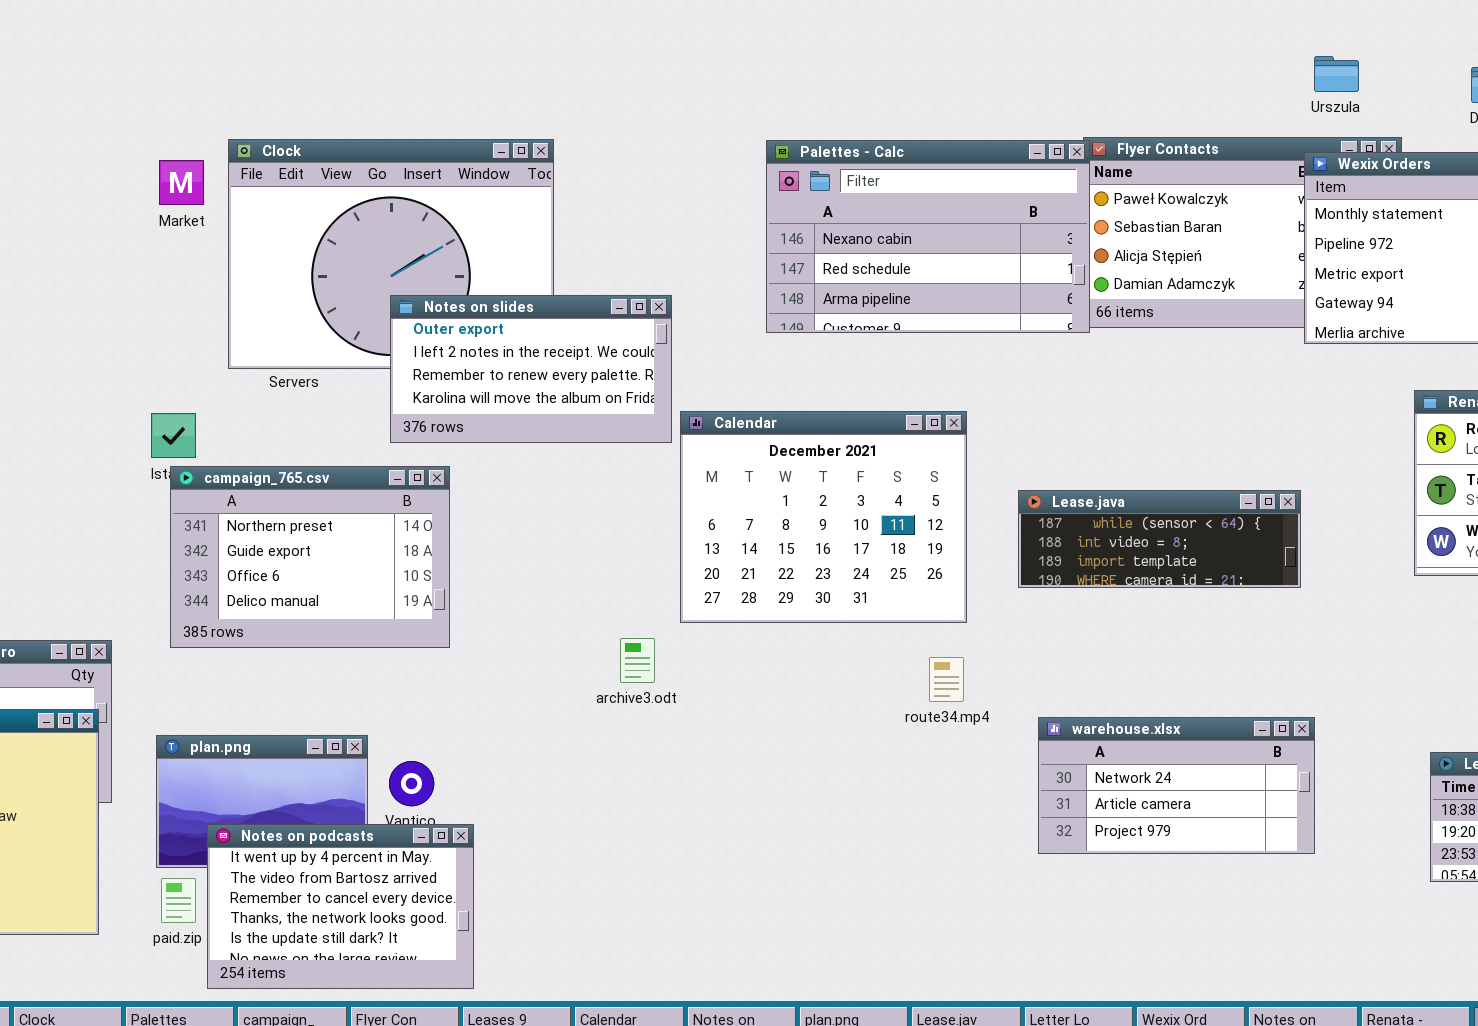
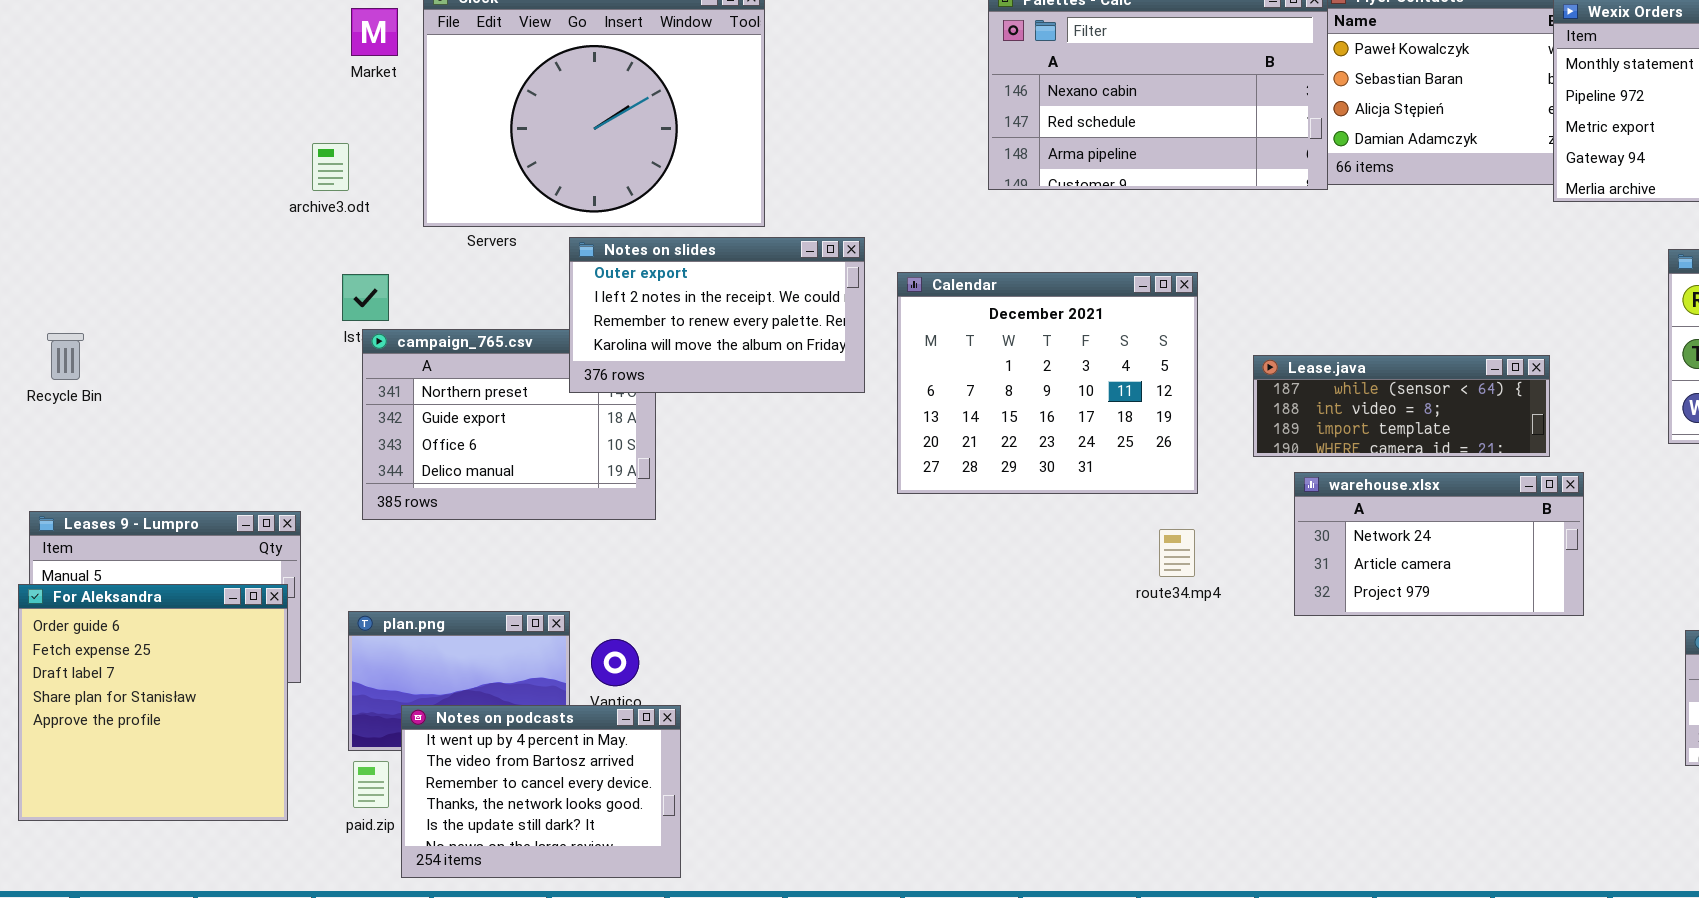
Notes on slides: [390,295,672,443] -> [569,237,865,393], moved
archive3.odt: [620,638,655,683] -> [312,143,349,191], moved
warehouse.xlsx: [1038,717,1315,854] -> [1294,472,1584,616], moved

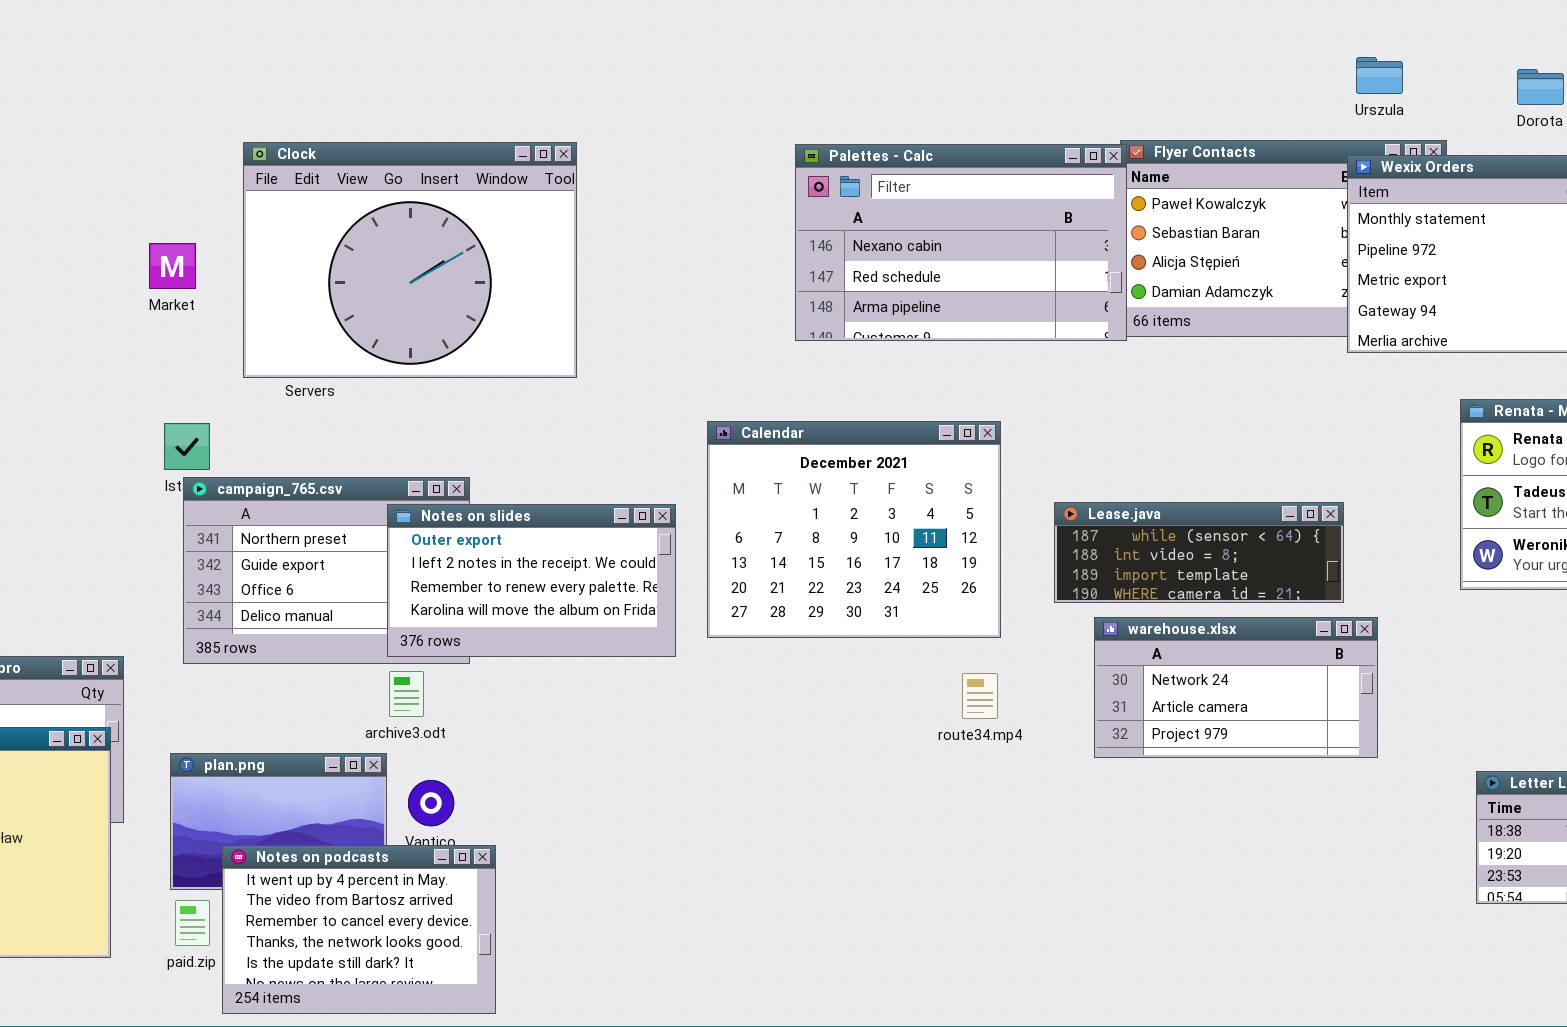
Market: [351,8,398,56] -> [149,243,196,289], moved
archive3.odt: [312,143,349,191] -> [389,671,424,717], moved
Notes on slides: [569,237,865,393] -> [387,504,676,657], moved

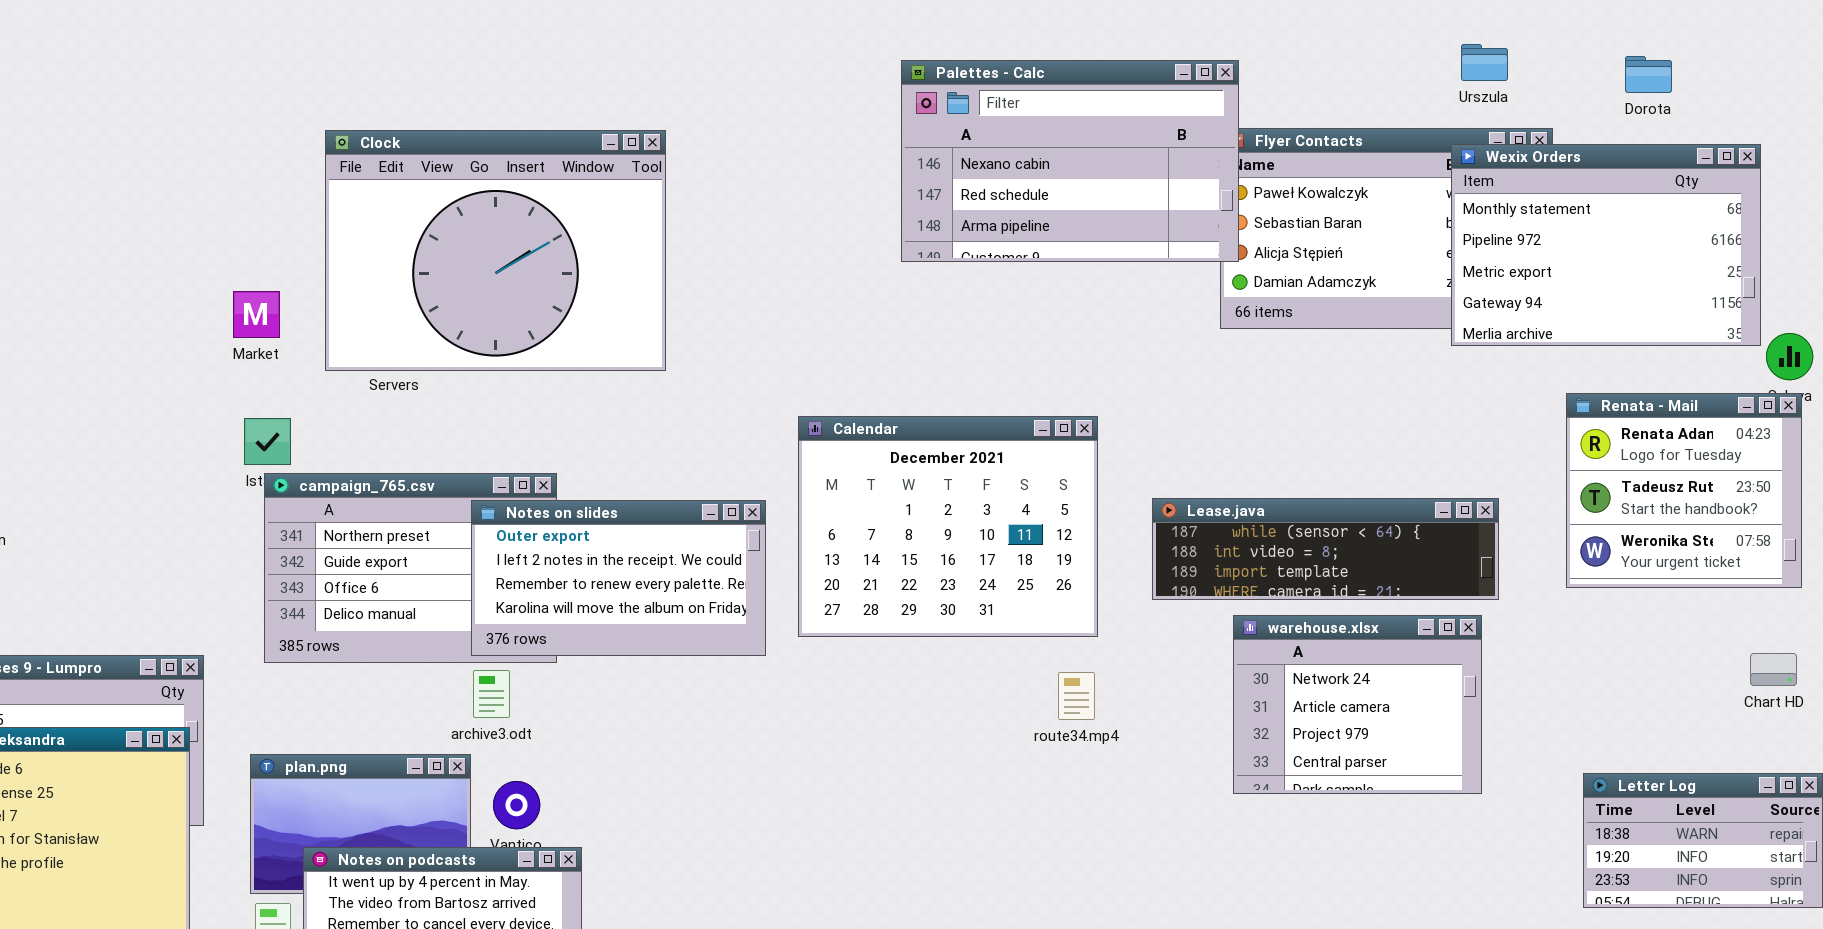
Palettes - Calc: [795,144,1127,341] -> [901,60,1239,262], moved
Market: [149,243,196,289] -> [233,291,280,338], moved
Lease.java: [1054,502,1344,603] -> [1152,498,1499,600], resized
warehouse.xlsx: [1094,617,1378,758] -> [1233,615,1482,794], resized

